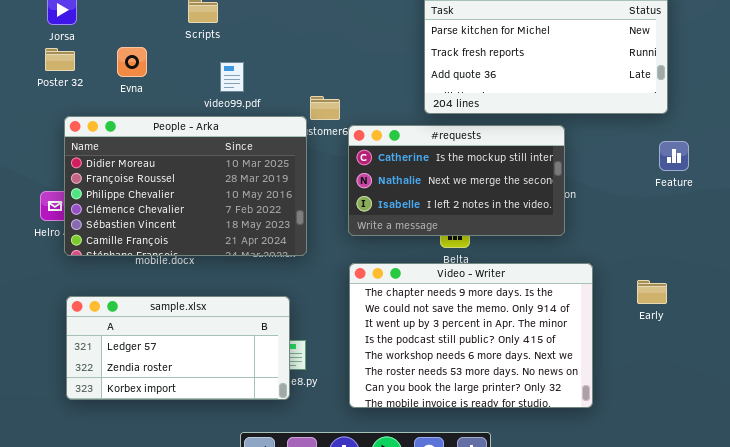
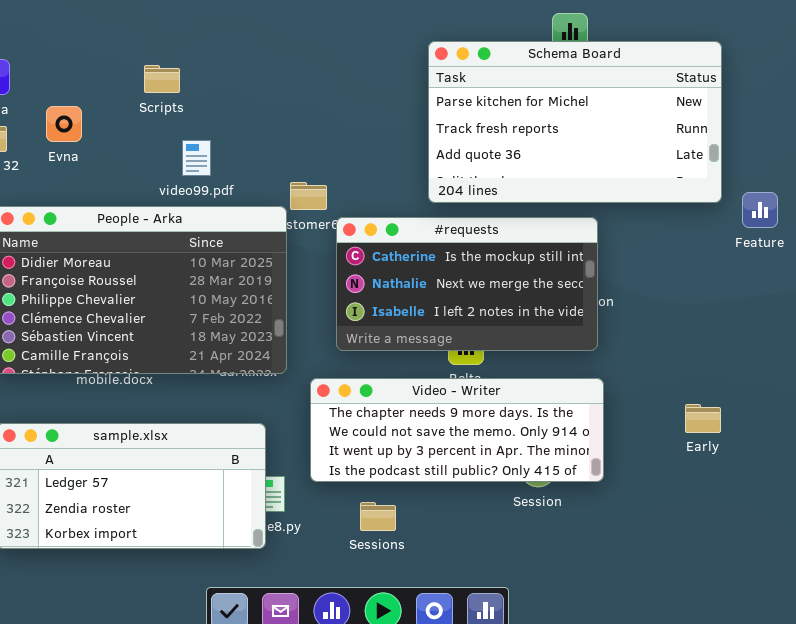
Evna: [117,47,147,77] -> [46,106,82,142], moved
Feature: [659,141,689,171] -> [742,192,778,228], moved
Video - Writer: [349,263,593,408] -> [310,378,604,482], moved, resized

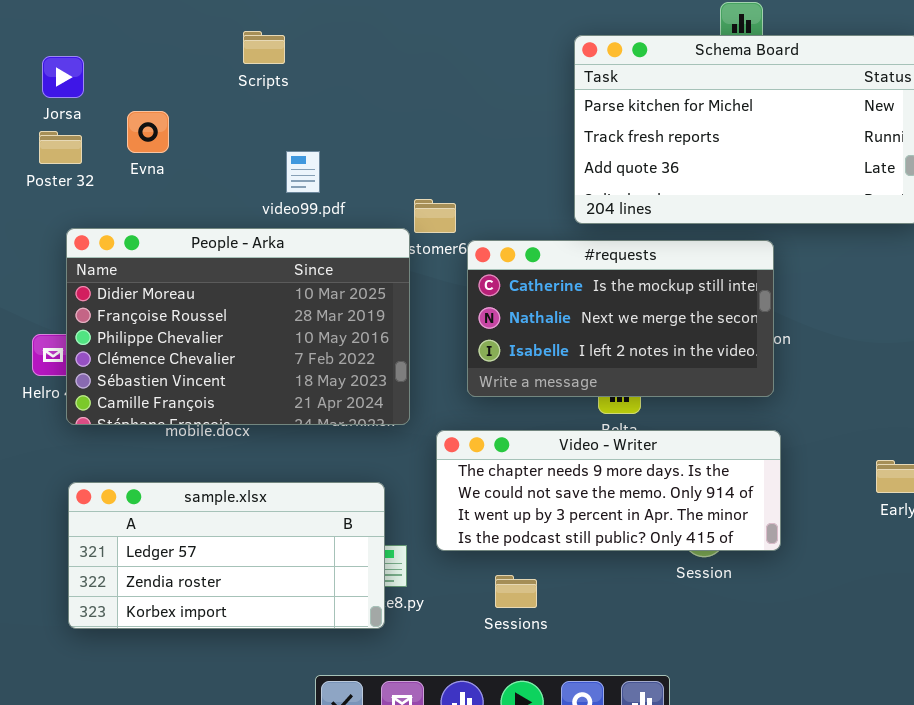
Scripts: [144,65,180,93] -> [243,31,285,64], moved

